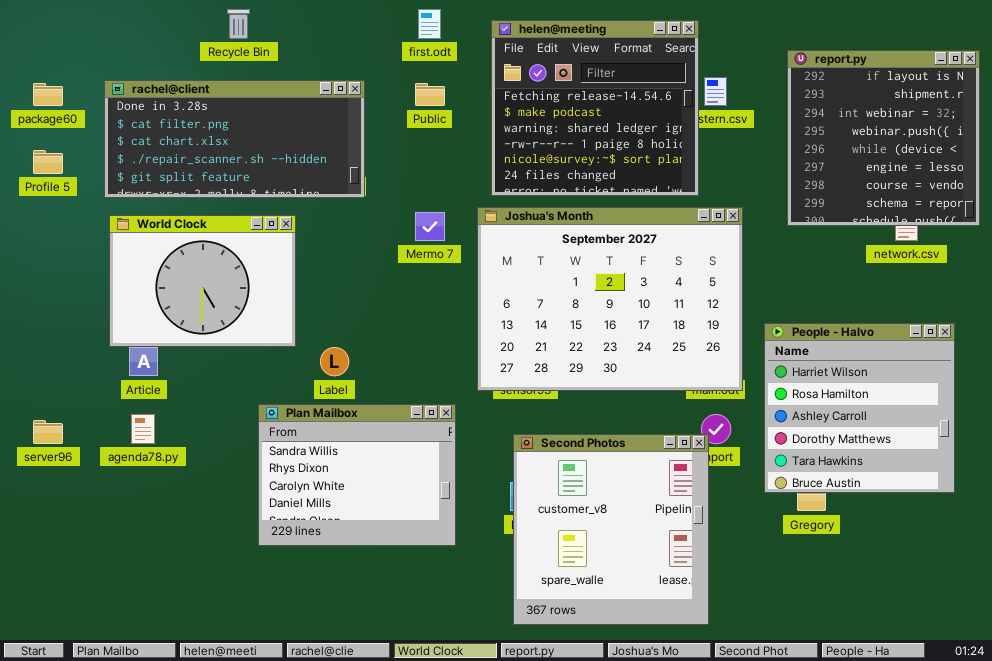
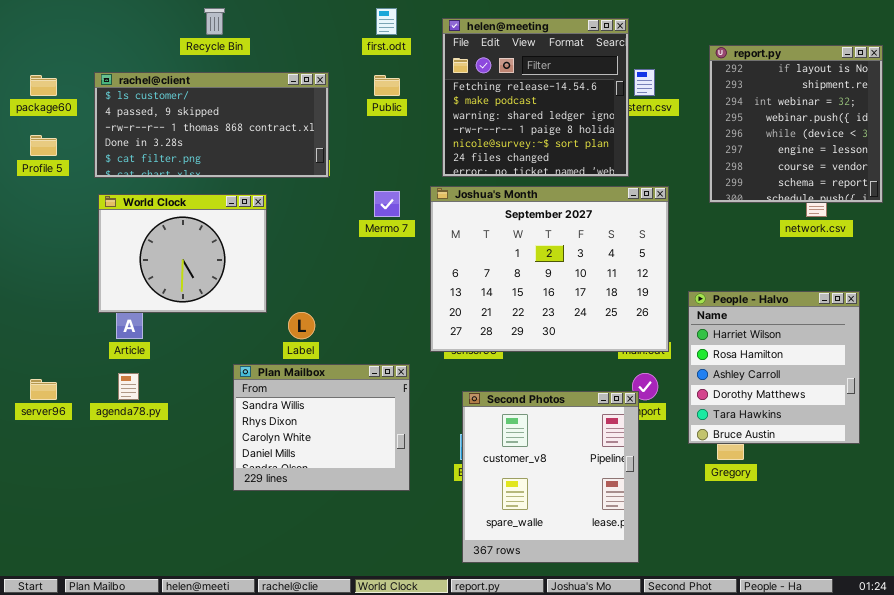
rachel@client: [104,80,365,198] -> [94,72,329,178], scrolled up 3 rows

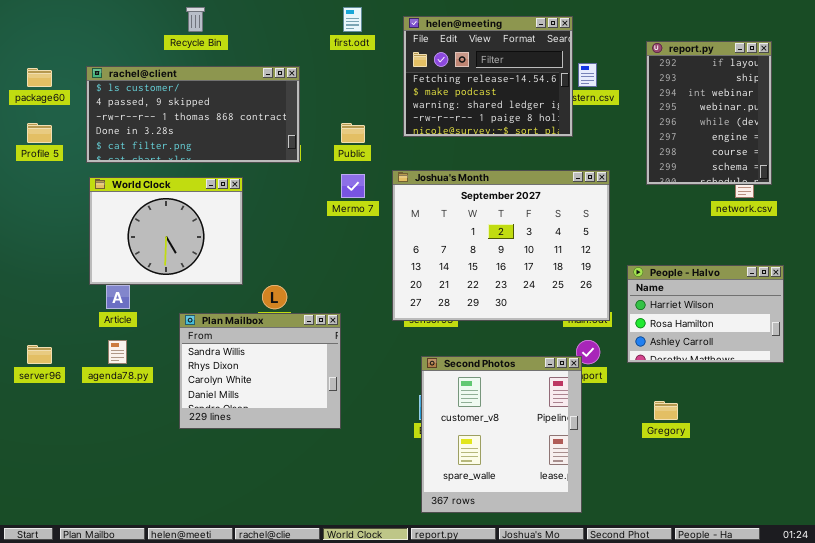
helen@meeting: [442,18,629,177] -> [403,16,573,137], resized
report.py: [709,45,883,203] -> [646,41,772,185], resized
Public: [374,75,400,96] -> [341,123,365,143], moved
People - Halvo: [688,291,860,444] -> [627,265,784,363], resized
Plan Mailbox: [233,364,410,491] -> [179,313,341,429], moved

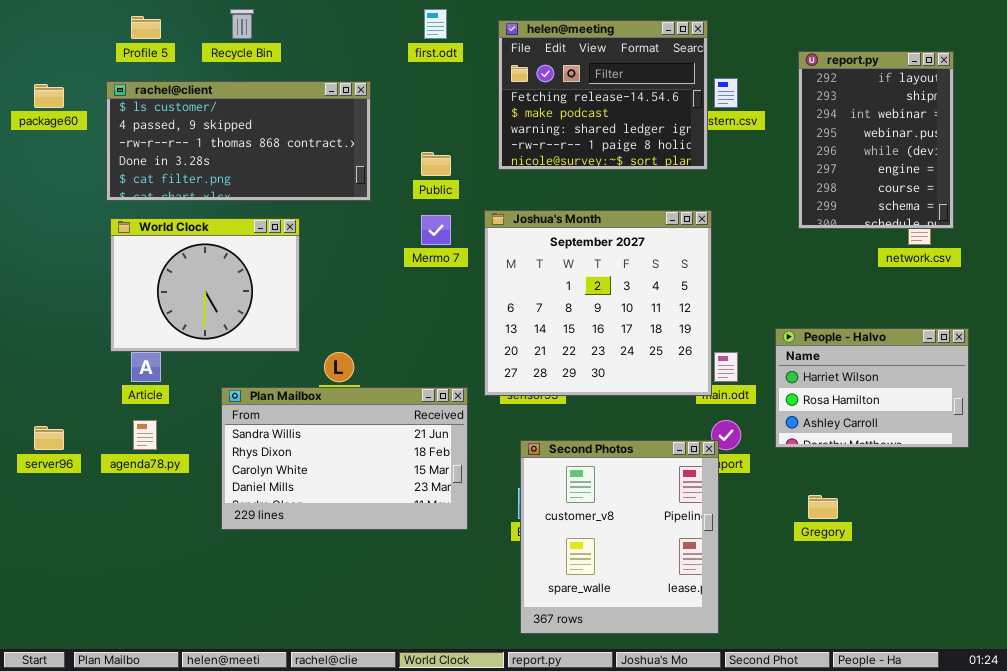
Profile 5: [27,123,52,143] -> [131,16,161,39], moved
Joshua's Month: [392,170,610,321] -> [484,210,712,396], resized
Plan Mailbox: [179,313,341,429] -> [221,387,468,530], resized

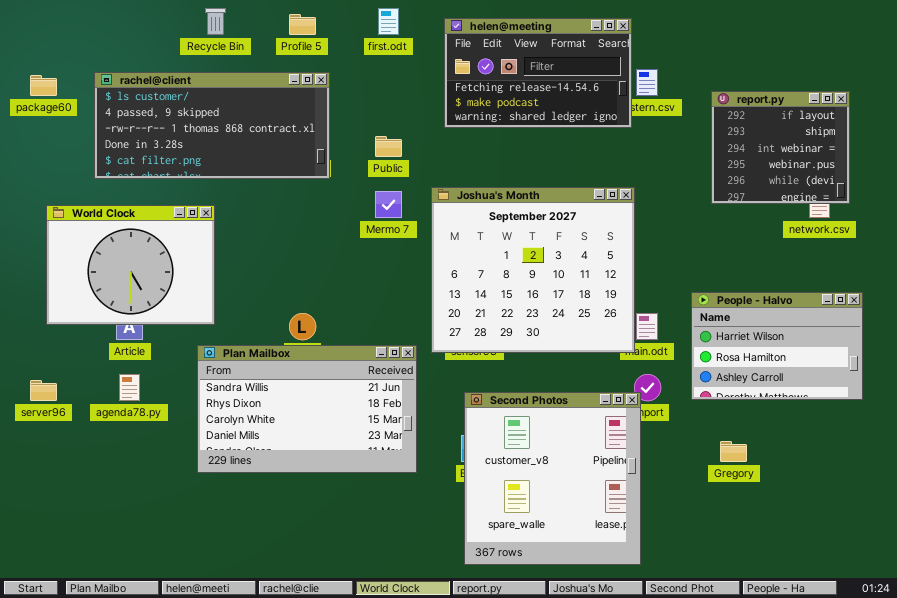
Profile 5: [131,16,161,39] -> [289,14,316,35], moved
helen@meeting: [498,20,708,170] -> [444,18,632,128], resized
report.py: [798,51,954,229] -> [711,91,850,204], resized
World Clock: [110,218,300,352] -> [46,205,215,325], moved

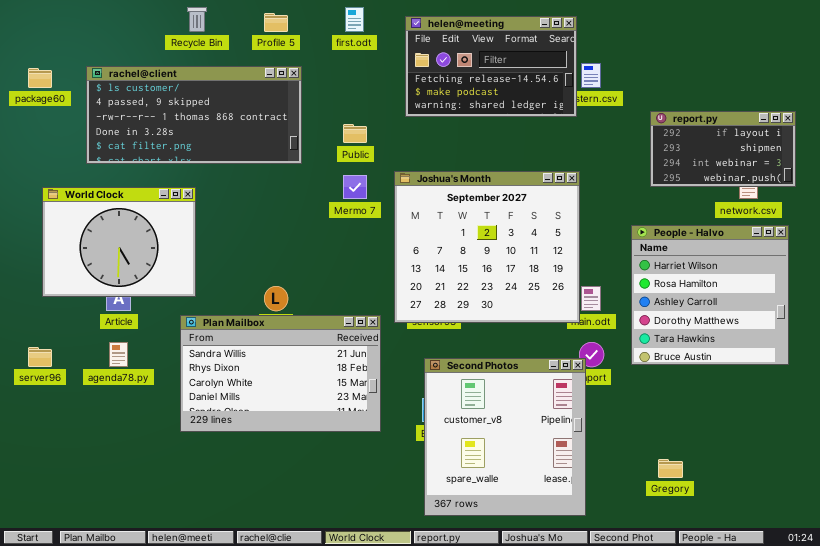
report.py: [711,91,850,204] -> [650,111,796,187], resized
People - Halvo: [691,292,863,400] -> [631,225,789,365], resized
Gregory: [720,441,747,462] -> [658,459,683,478], moved

